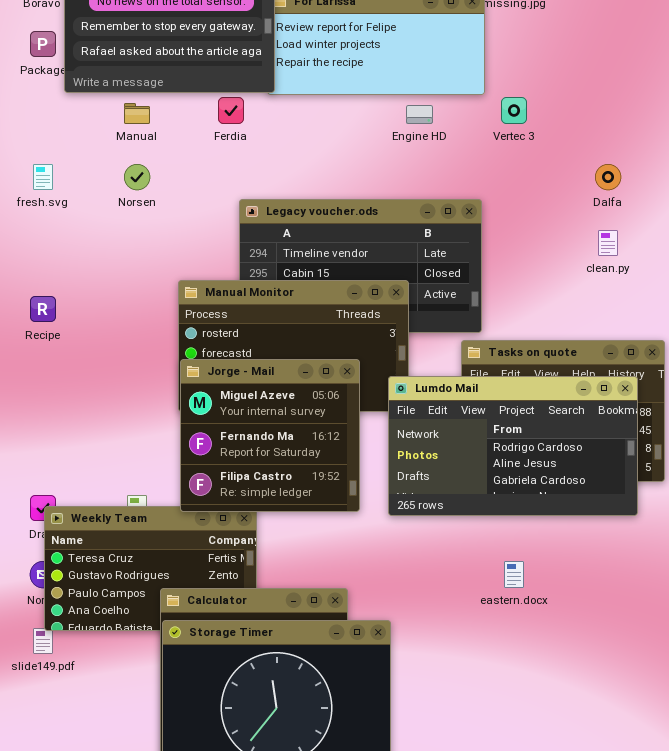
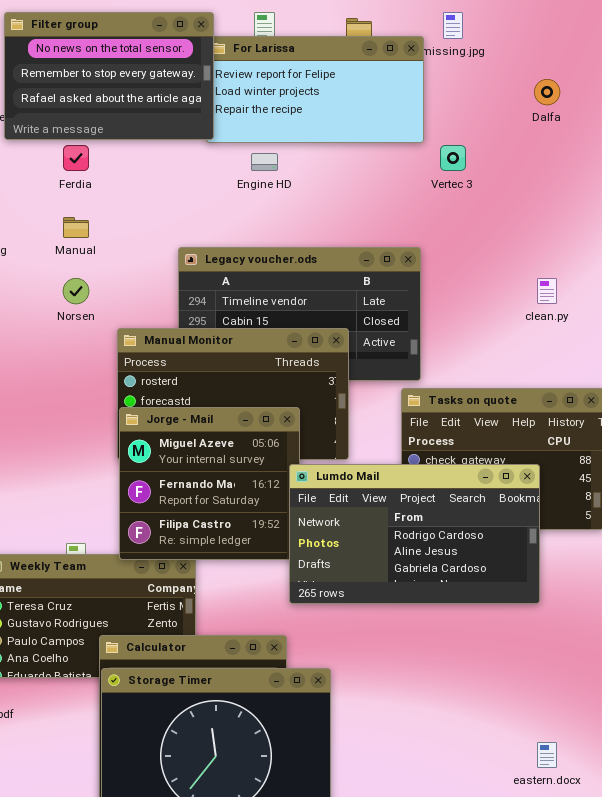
Ferdia: [218,97,244,124] -> [63,145,89,171], moved
Manual: [124,103,150,124] -> [63,217,89,238], moved
Engine HD: [406,105,433,124] -> [251,153,278,171], moved
Norsen: [124,164,150,190] -> [63,278,89,304], moved
Dalfa: [595,164,621,190] -> [534,79,560,105], moved
Lumdo Mail: [388,376,638,516] -> [289,464,540,604], moved
eastern.docx: [504,561,524,588] -> [537,742,557,768], moved

